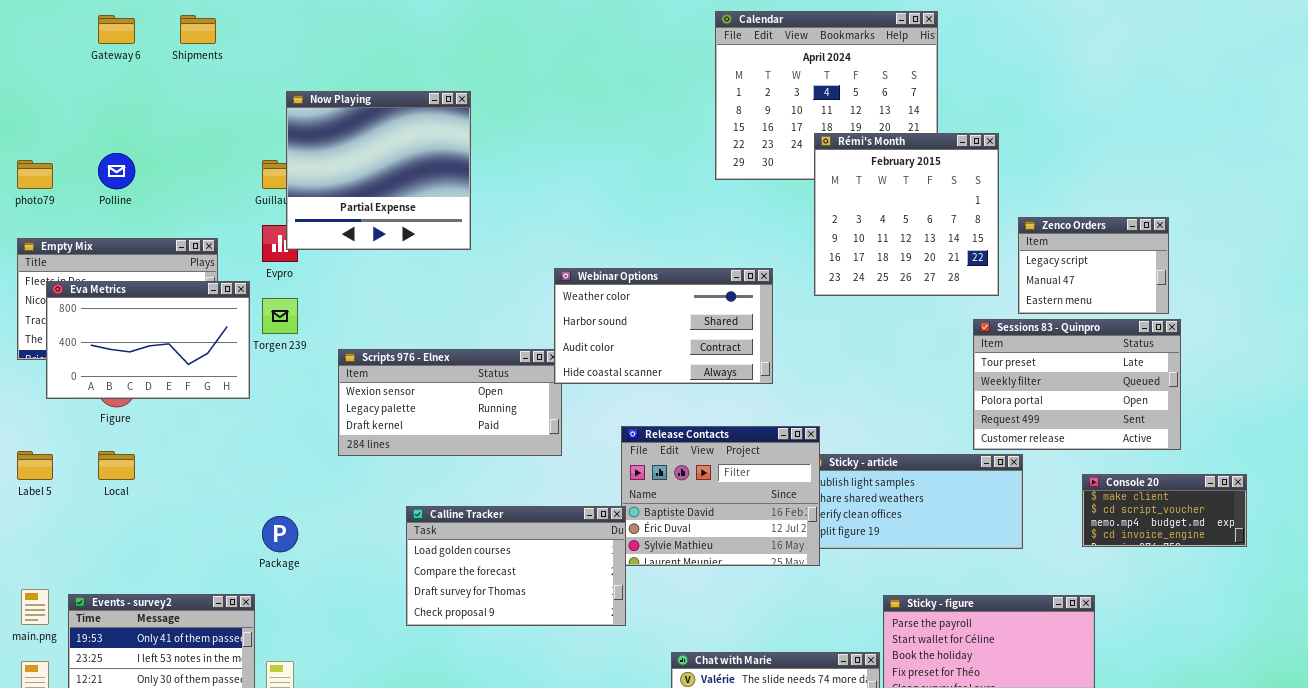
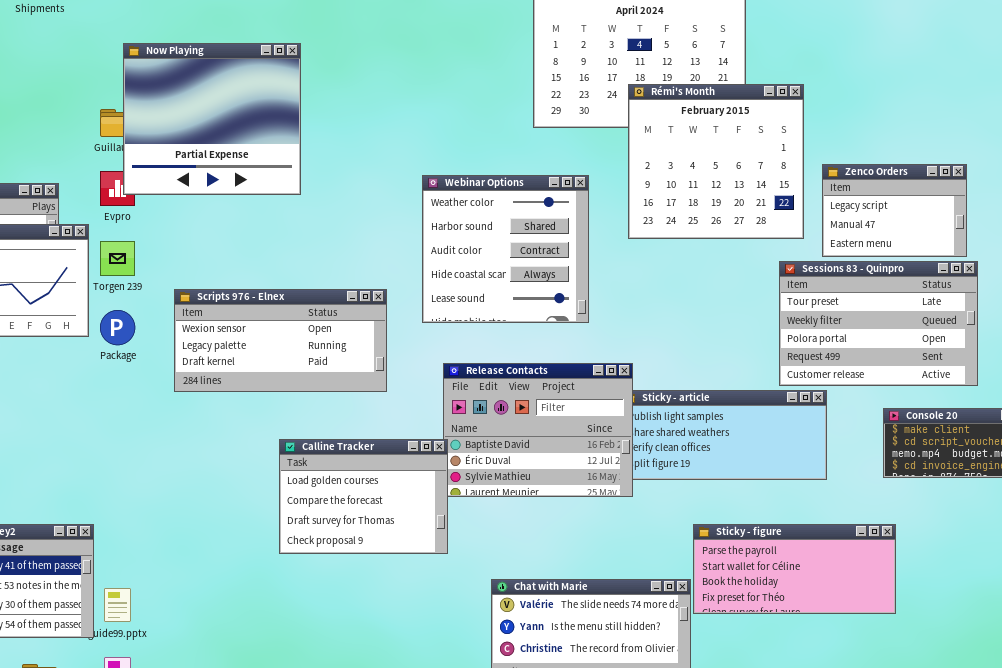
Webinar Options: [554,268,773,384] -> [422,175,589,323], resized
Calline Tracker: [406,506,626,626] -> [279,439,448,554], resized
Package: [262,516,298,552] -> [100,310,135,345], moved

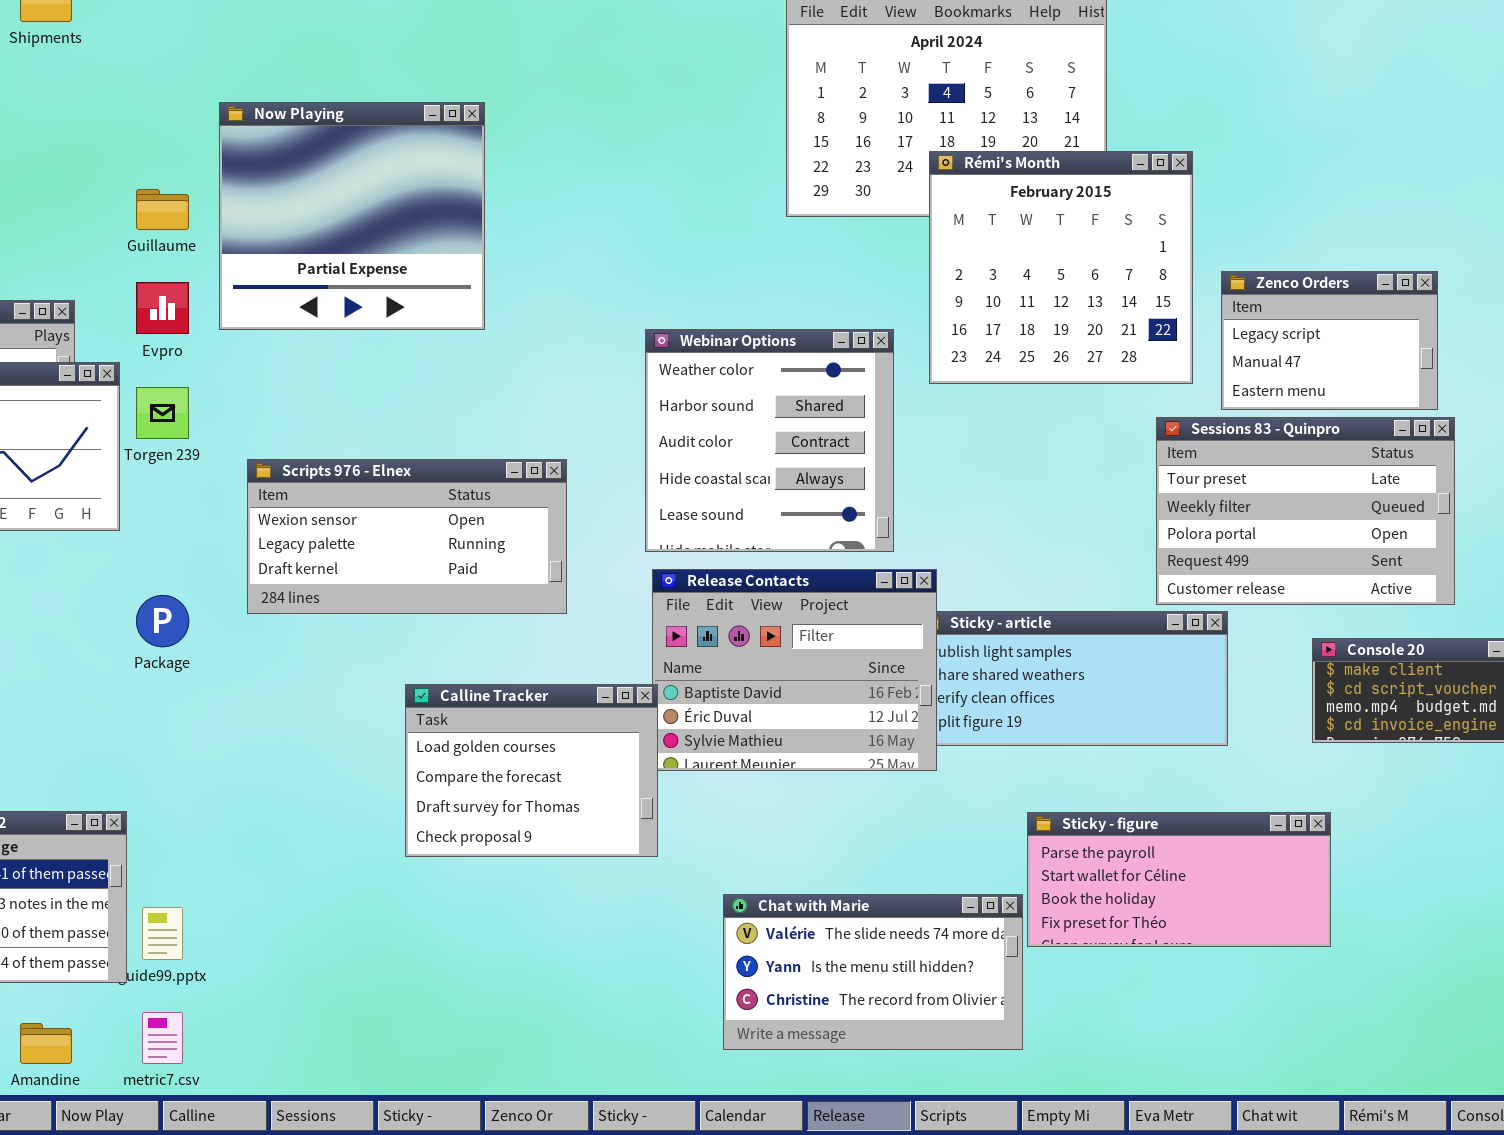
Now Playing: [123,43,301,195] -> [219,102,485,330], moved
Webinar Options: [422,175,589,323] -> [645,329,894,552], moved
Package: [100,310,135,345] -> [136,595,189,647], moved

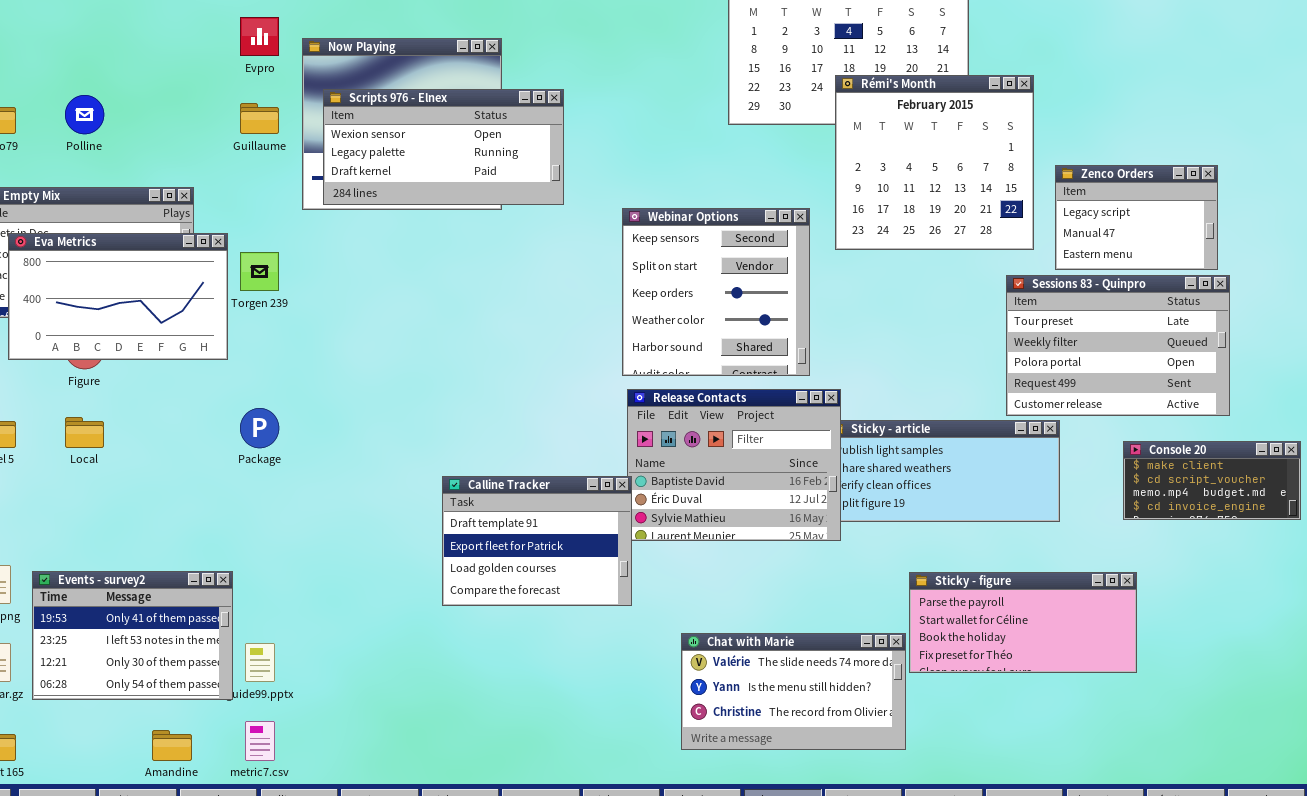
Evpro: [136,282,189,334] -> [240,17,279,56], moved
Webinar Options: [645,329,894,552] -> [622,208,810,376], scrolled up 3 rows
Scripts 976 - Elnex: [247,459,567,614] -> [323,89,564,205], moved
Calline Tracker: [405,684,658,857] -> [442,476,632,606], scrolled up 2 rows

